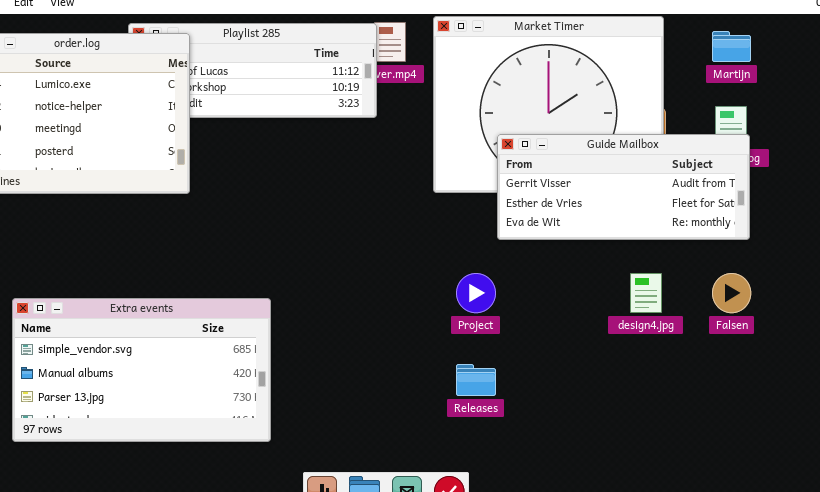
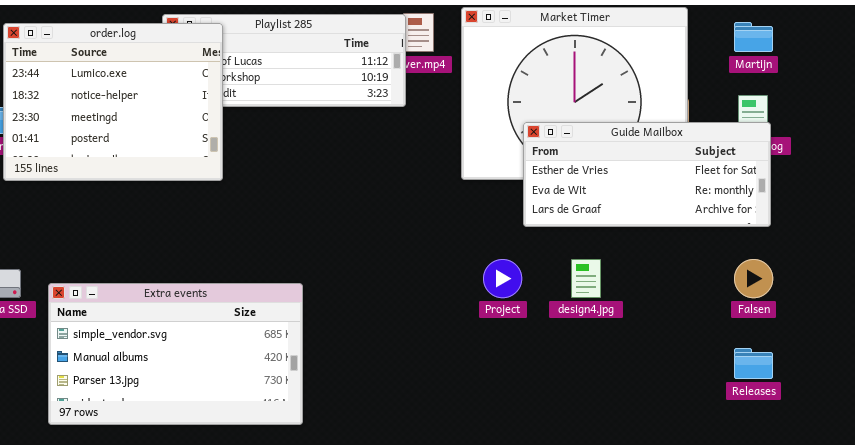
Guide Mailbox: [497,134,750,240] -> [523,122,771,227], scrolled down 1 row
design4.jpg: [630,273,662,313] -> [571,259,601,298], moved
Releases: [456,364,496,396] -> [734,348,773,379], moved

